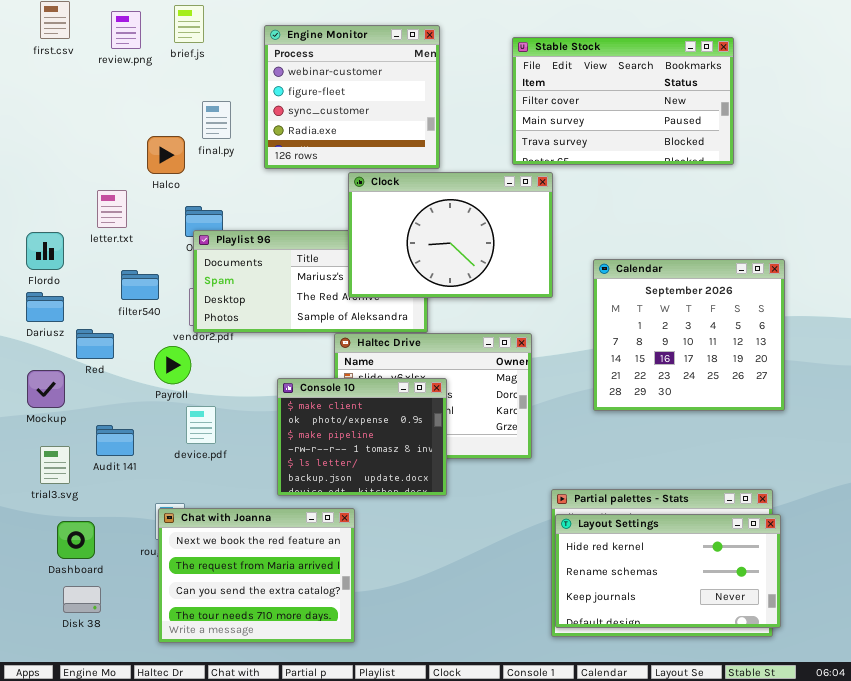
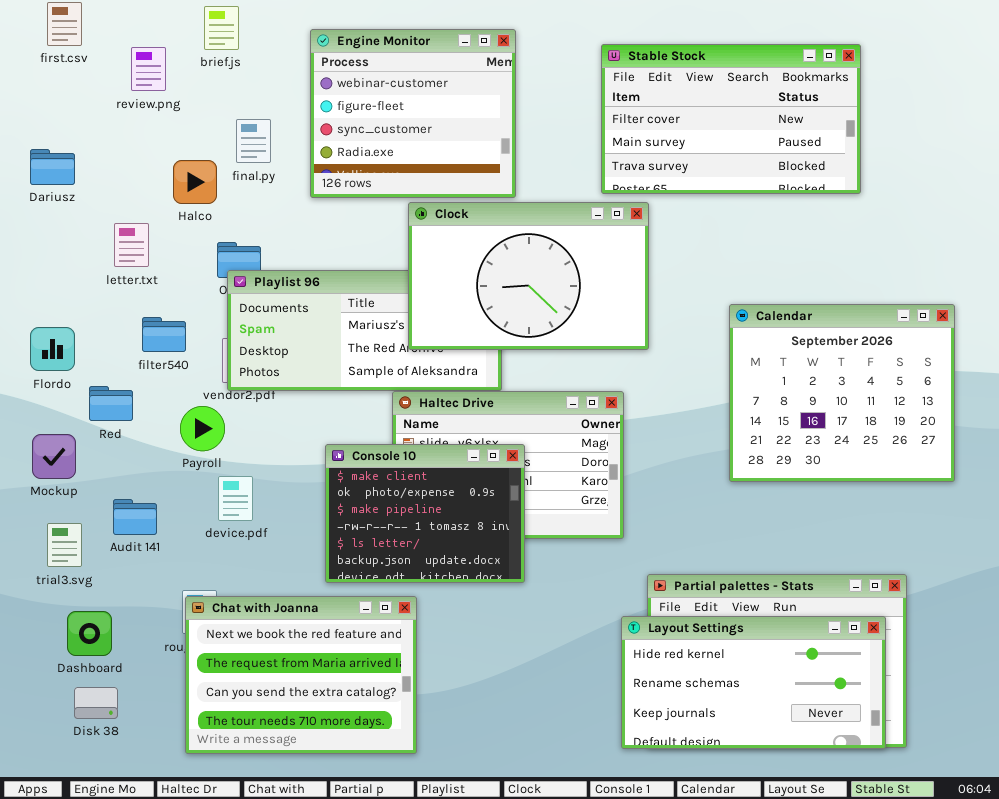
review.png: [111,11,141,49] -> [131,47,166,91], moved
Flordo: [26,232,64,270] -> [30,327,75,371], moved
Calendar: [593,259,785,411] -> [729,304,955,482], moved
Dariusz: [26,292,64,322] -> [30,149,75,185], moved
Layout Settings: [555,514,781,628] -> [621,616,886,749], moved

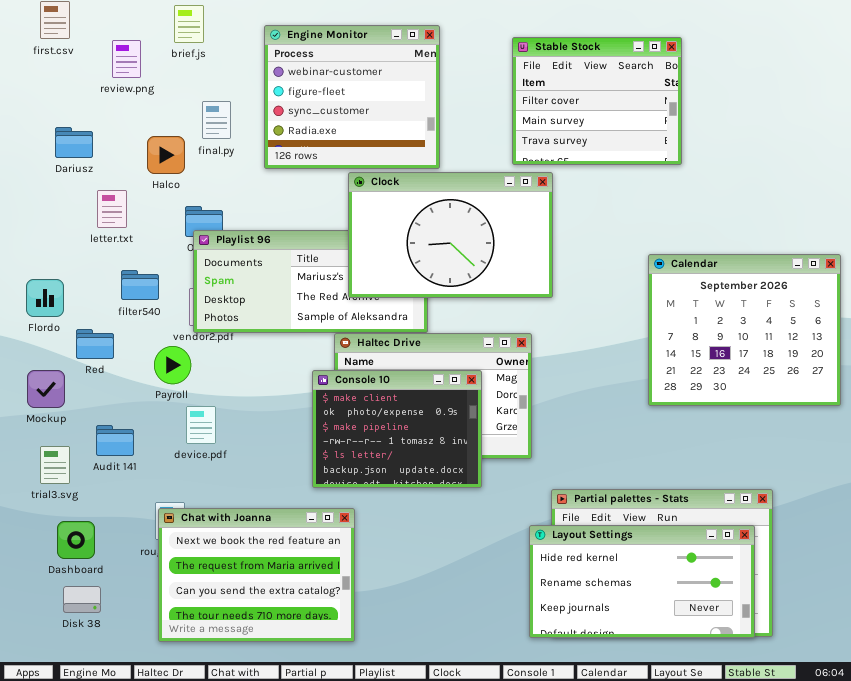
Stable Stock: [601,44,861,194] -> [512,37,682,165], resized
Dariusz: [30,149,75,185] -> [55,127,93,158], moved
Calendar: [729,304,955,482] -> [648,254,841,406], moved
Console 10: [325,444,525,583] -> [312,370,482,488], moved

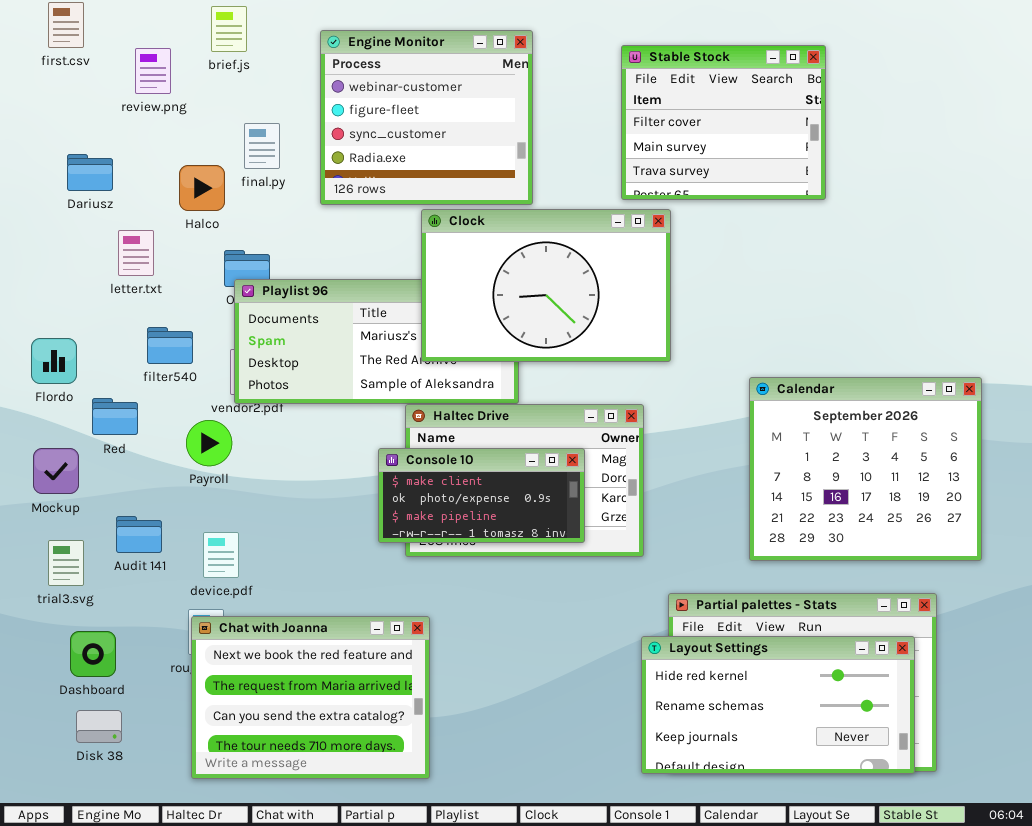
Calendar: [648,254,841,406] -> [749,377,982,561], moved
Console 10: [312,370,482,488] -> [378,448,585,543], resized
device.pdf: [186,406,216,444] -> [203,532,239,578], moved

